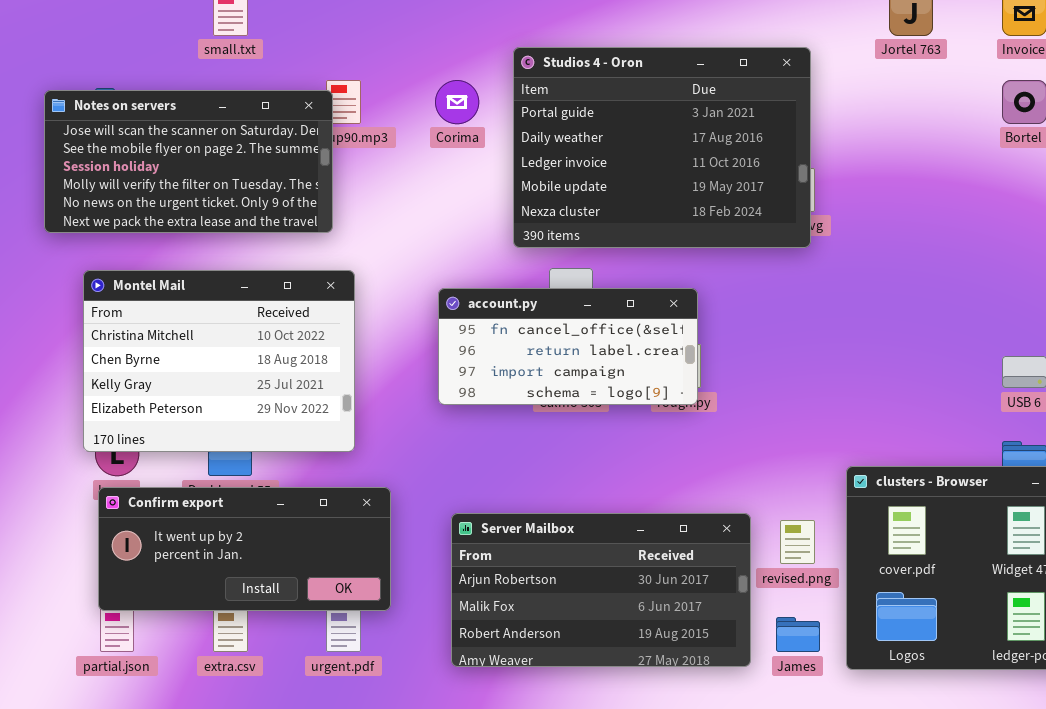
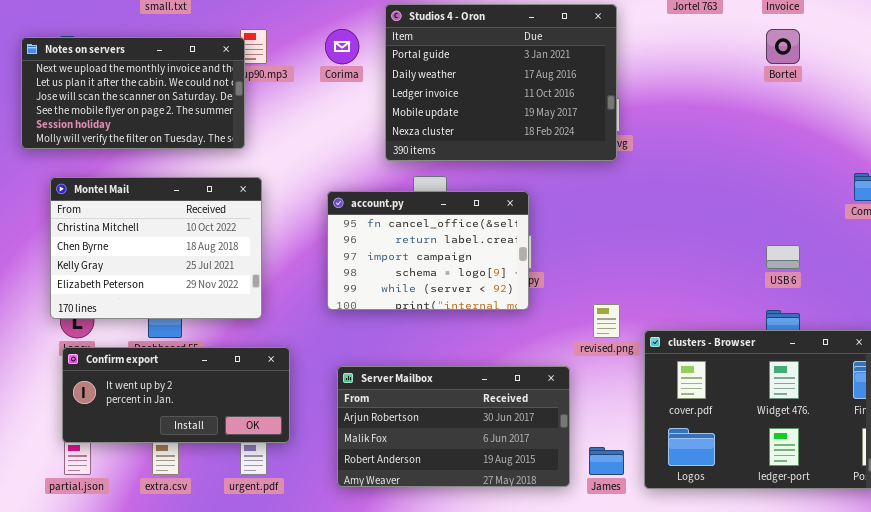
Notes on servers: [44,90,333,233] -> [21,37,245,149], scrolled up 2 rows
account.py: [438,288,698,405] -> [327,191,529,310], resized
revised.png: [780,520,815,564] -> [593,304,620,338], moved

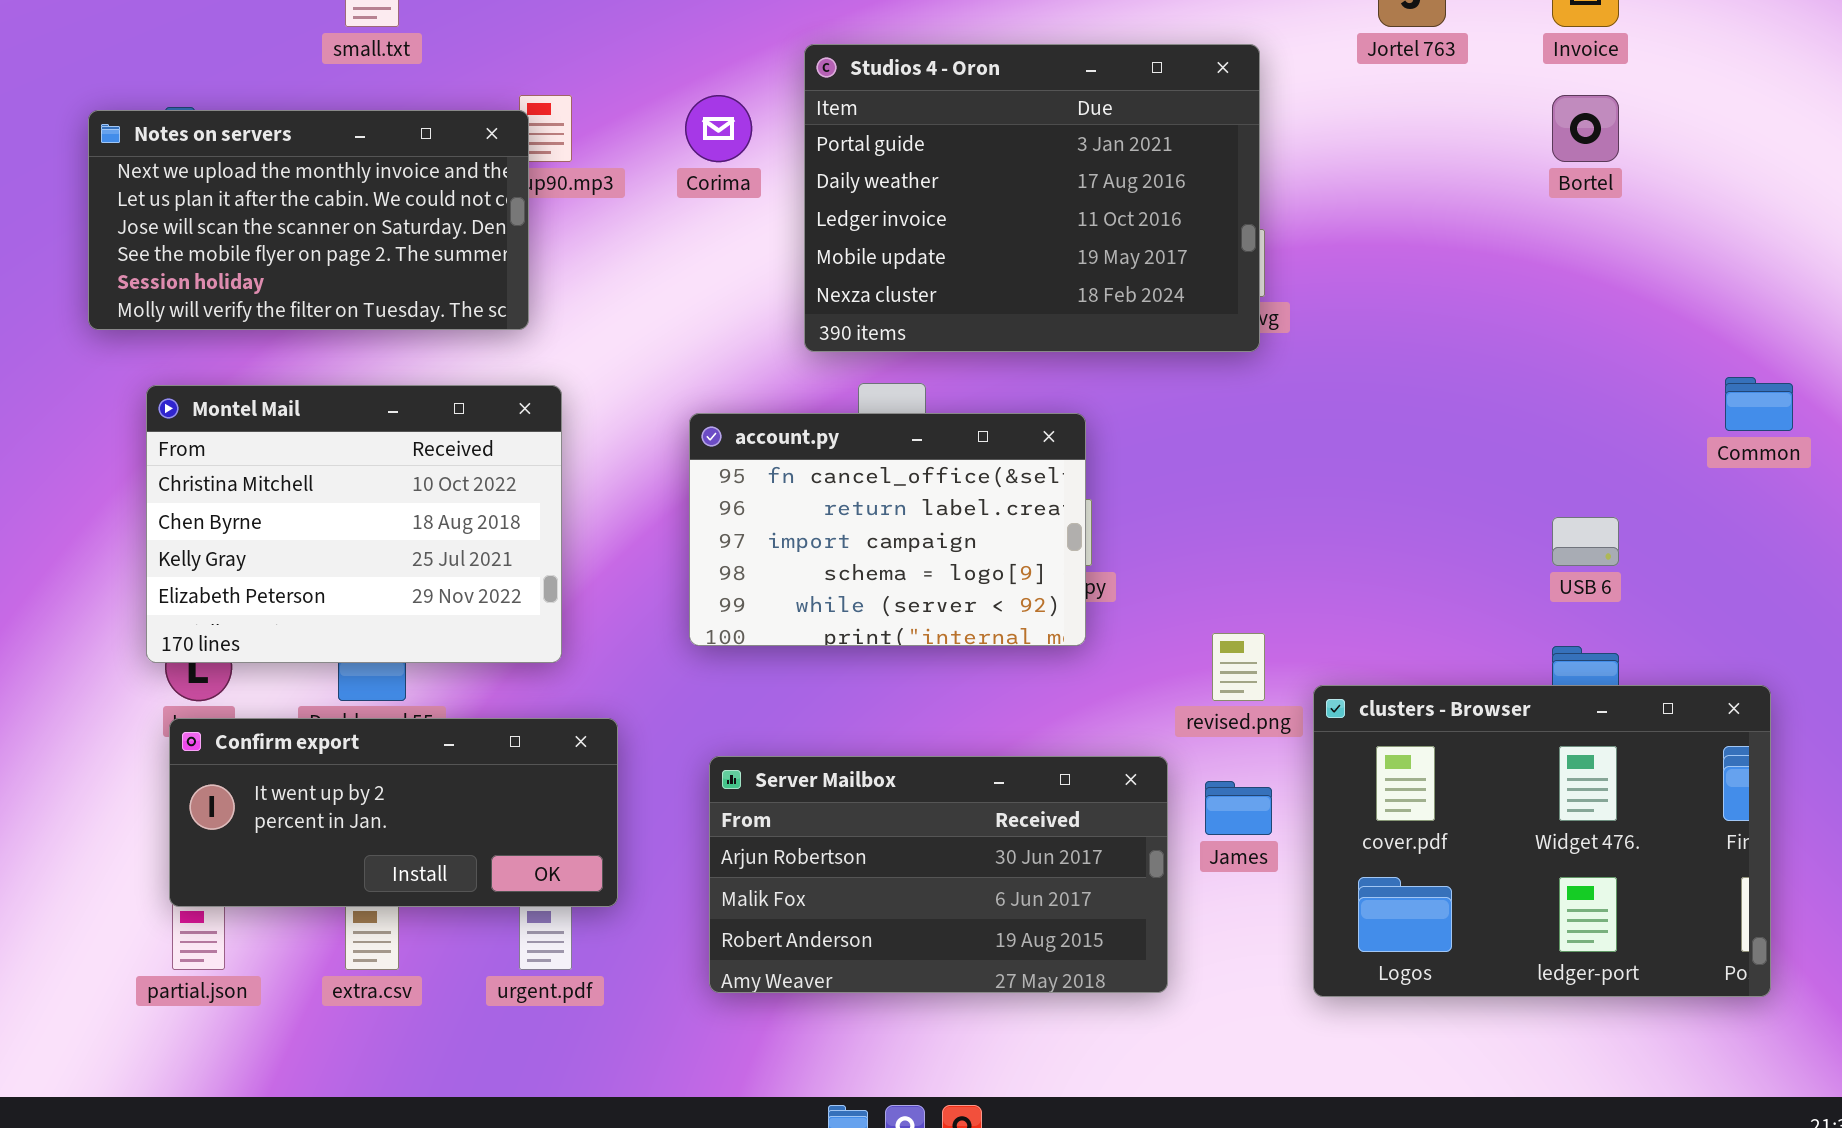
James: [589,447,624,475] -> [1205,781,1272,835], moved

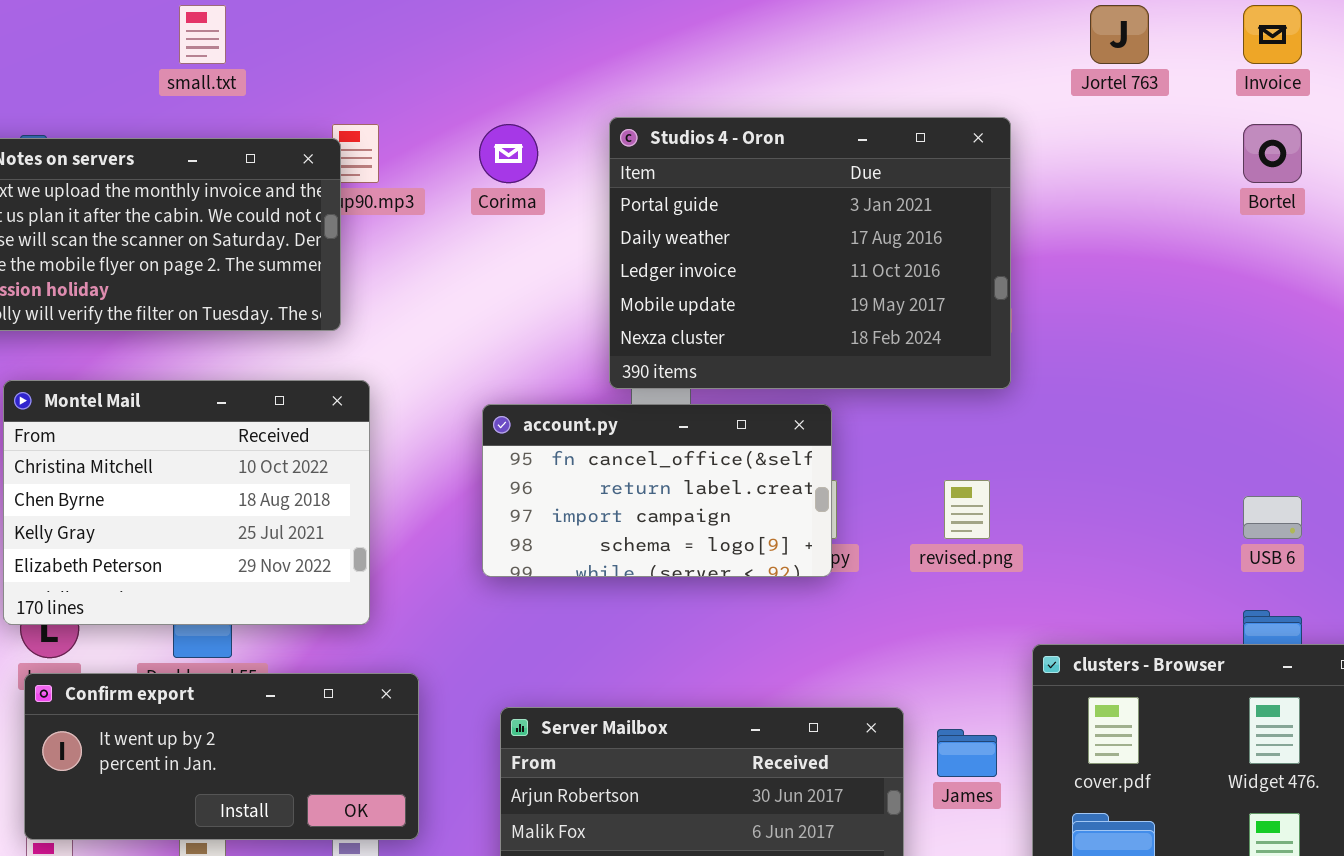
Studios 4 - Oron: [804,44,1260,352] -> [609,117,1011,389], moved
account.py: [689,413,1086,646] -> [482,404,832,577], resized
revised.png: [1212,633,1265,701] -> [944,480,990,539], moved

